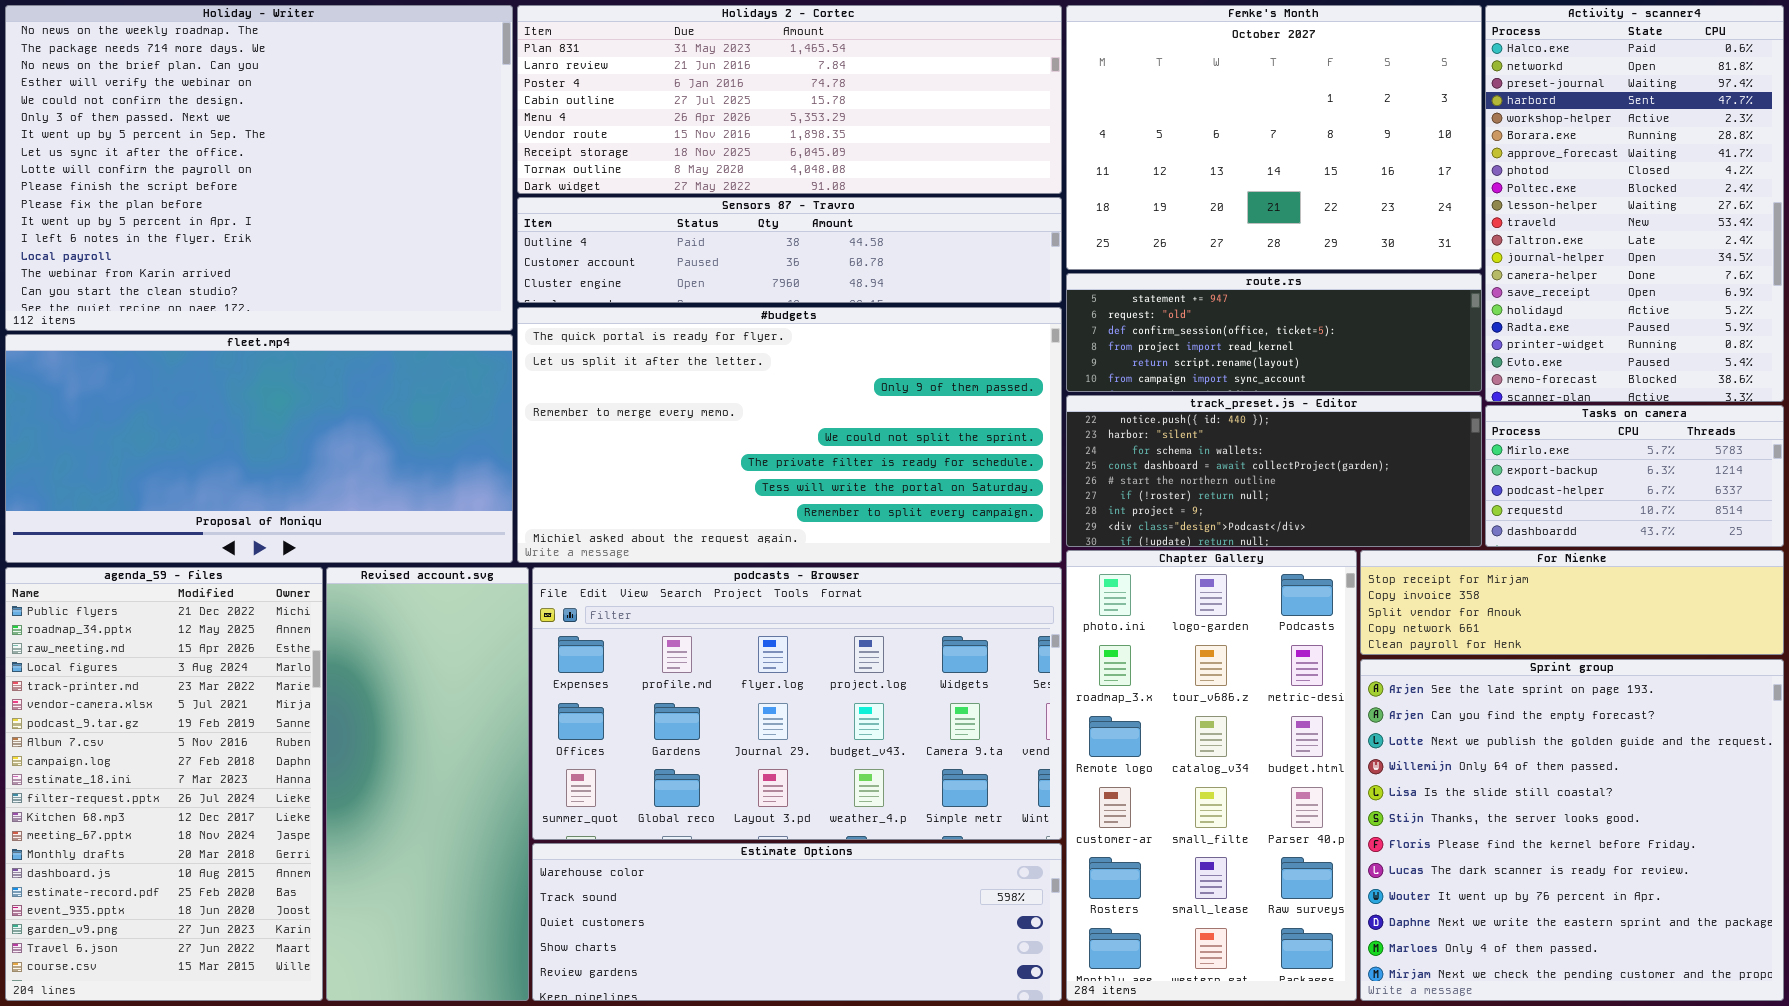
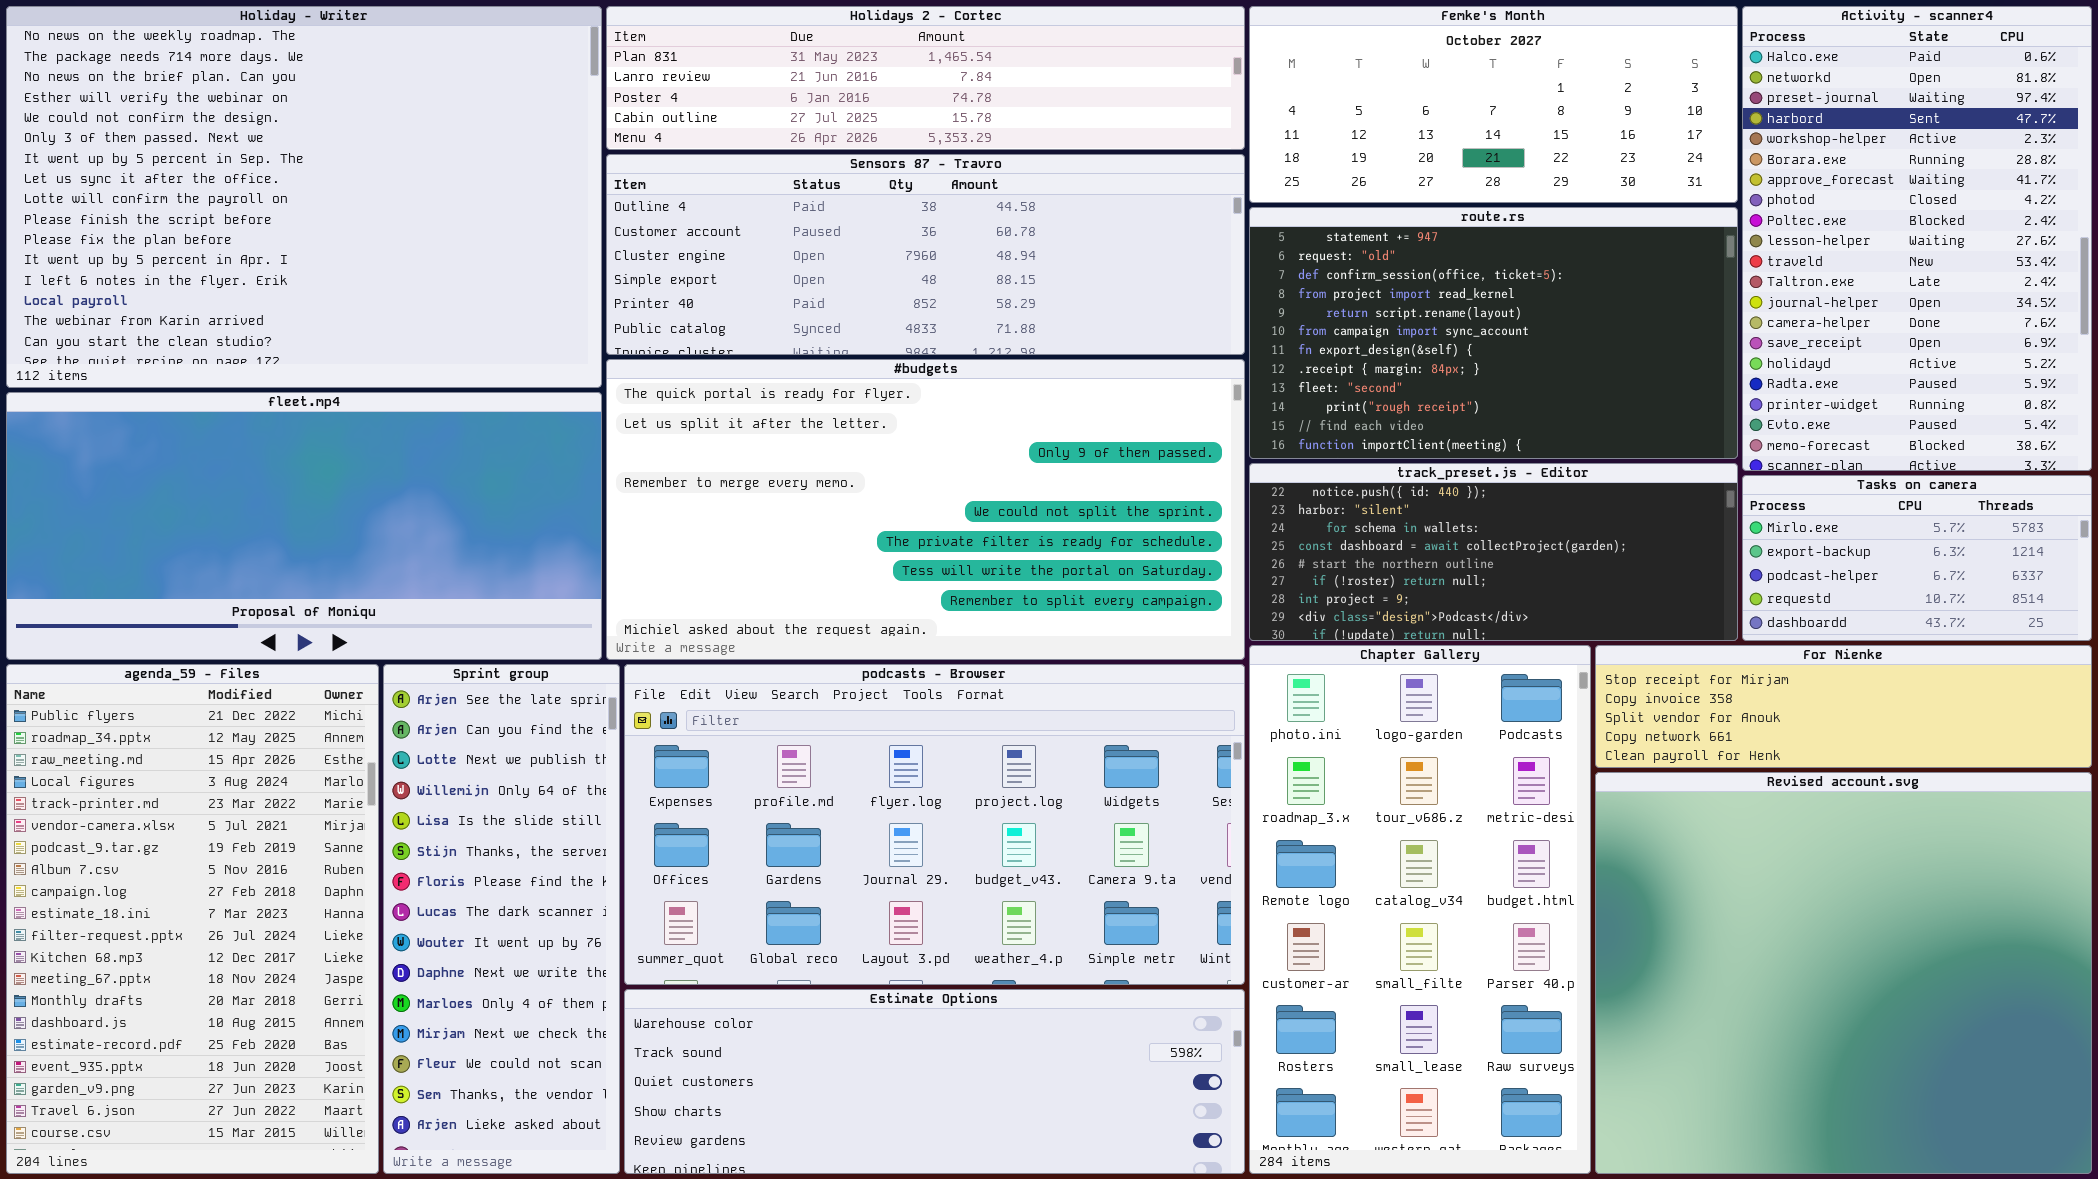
Holidays 2 - Cortec: [517,5,1062,194] -> [606,6,1245,150], resized
Femke's Month: [1066,5,1482,270] -> [1249,6,1738,203], resized
Sensors 87 - Travro: [517,197,1062,303] -> [606,154,1245,355], resized
route.rs: [1066,273,1482,392] -> [1249,207,1738,459], resized
Revised account.svg: [326,567,529,1001] -> [1595,772,2092,1174], moved, resized
Sprint group: [1360,659,1784,1001] -> [383,664,620,1174], moved, resized

